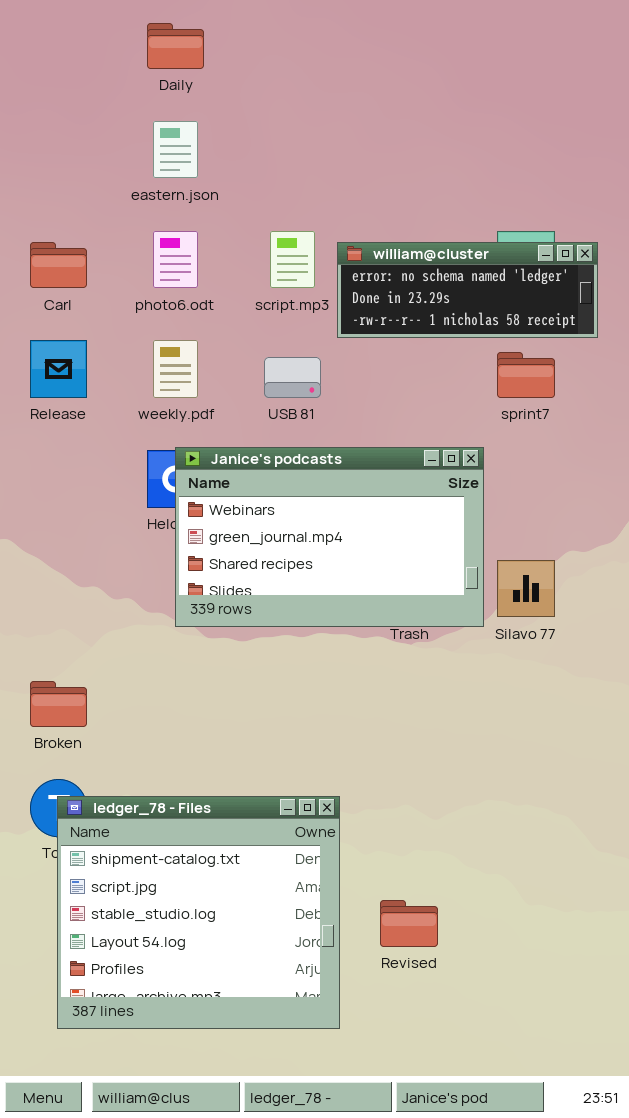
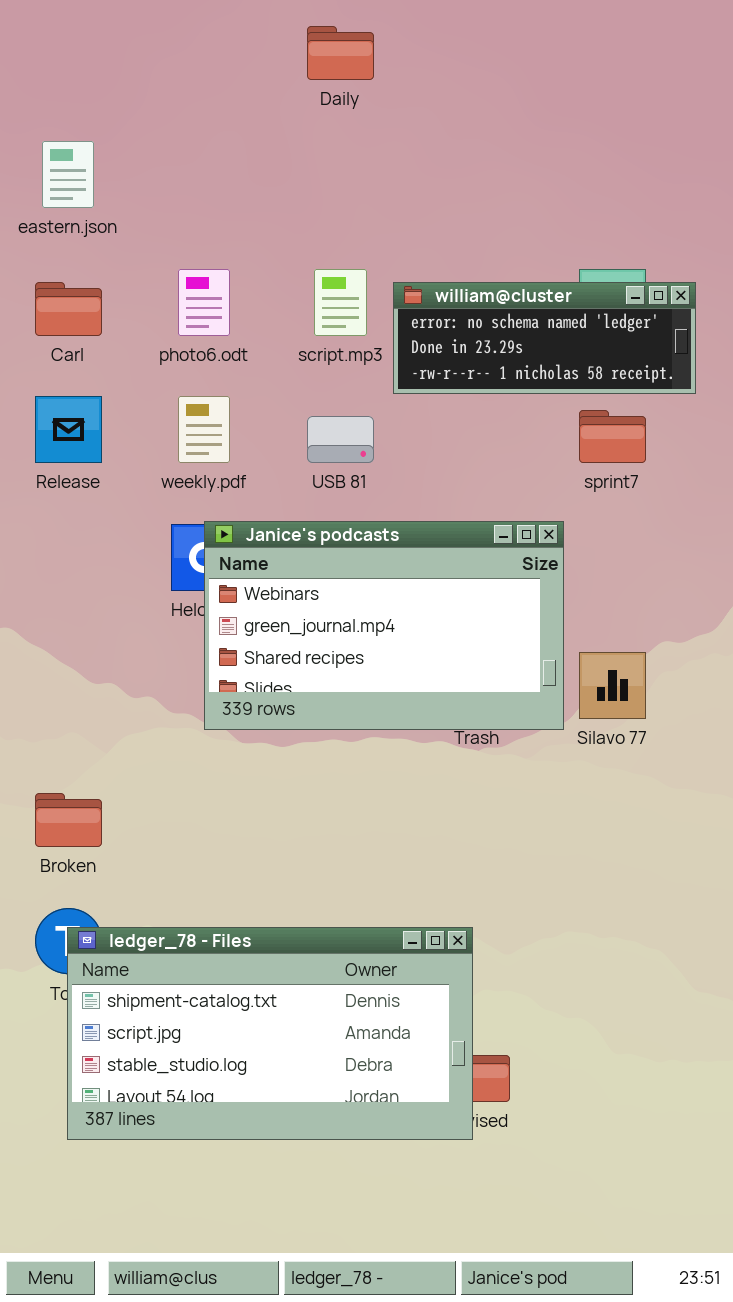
Daily: [147,23,204,69] -> [307,26,374,80], moved
eastern.json: [153,121,198,178] -> [42,141,94,208], moved
ledger_78 - Files: [57,796,340,1029] -> [67,927,473,1140], resized

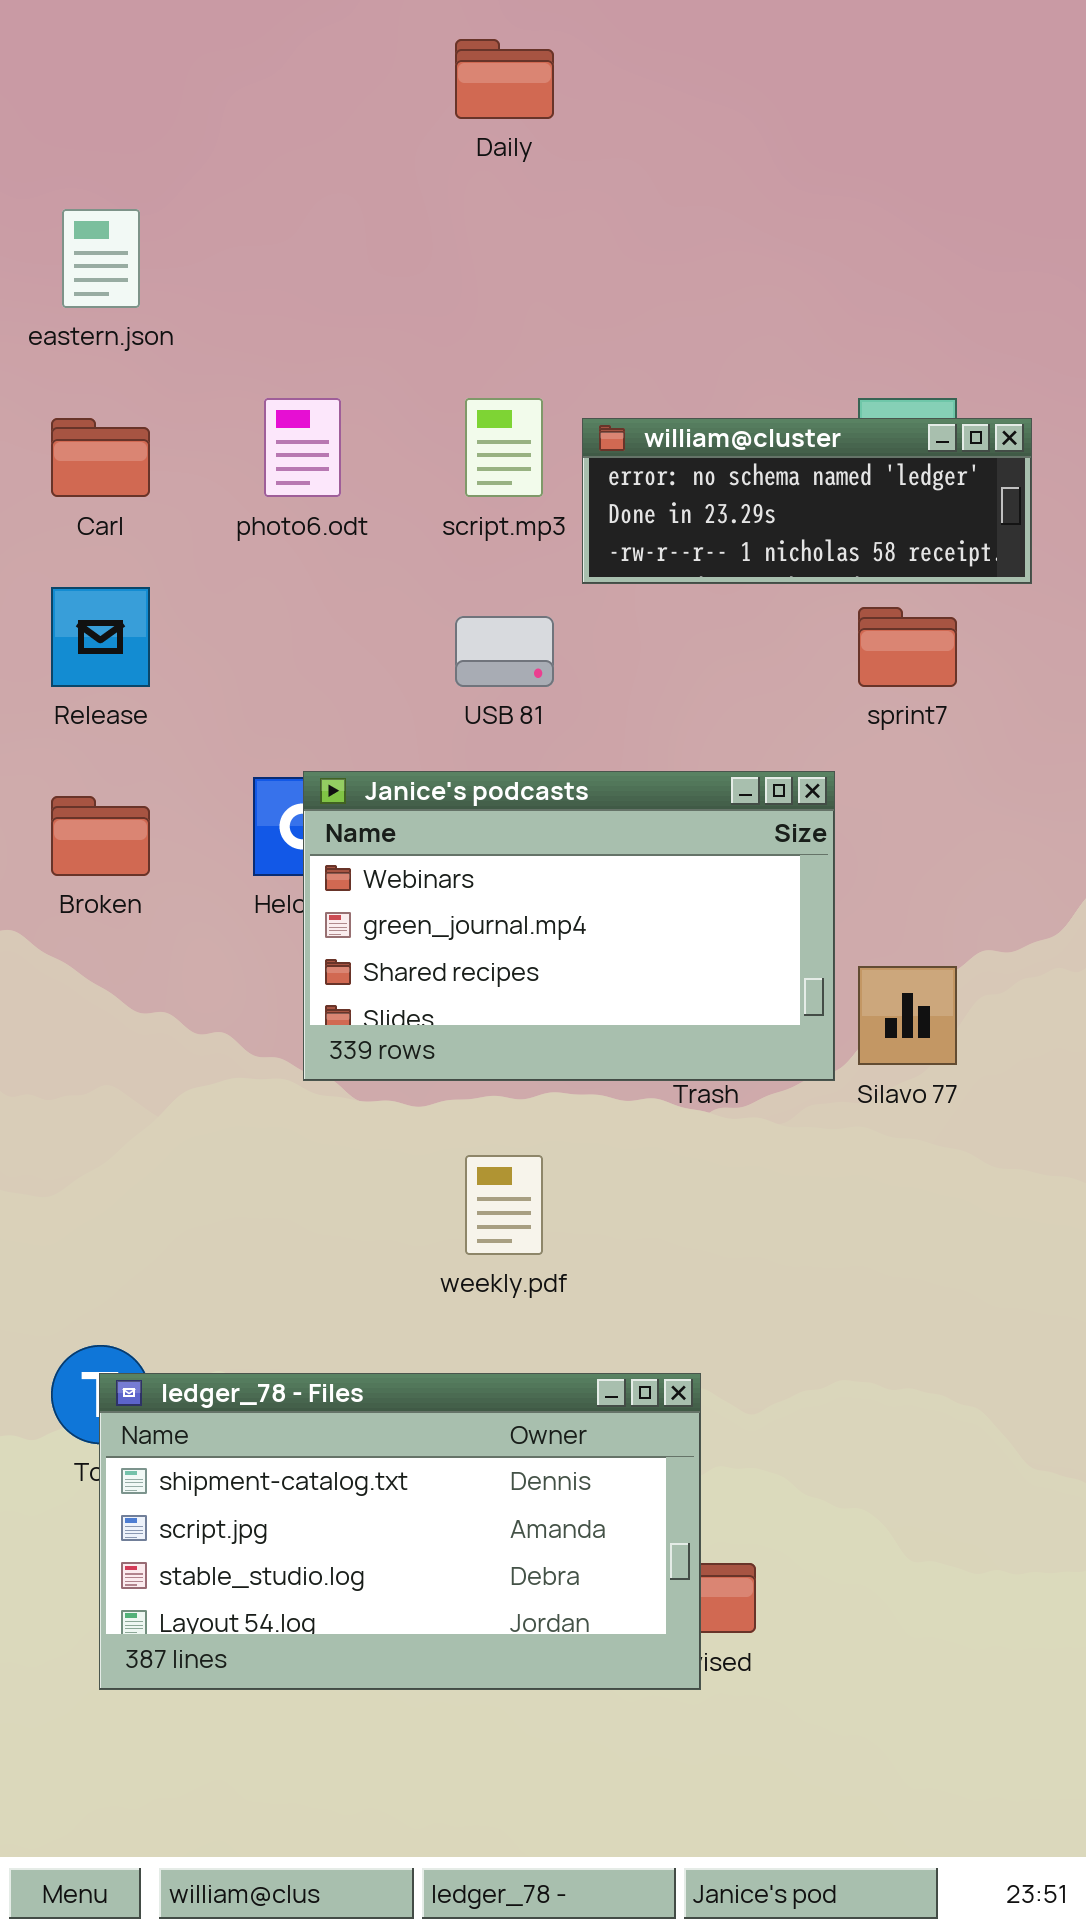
weekly.pdf: [178,396,230,463] -> [465,1155,543,1255], moved
Broken: [35,793,102,847] -> [51,796,150,876], moved

